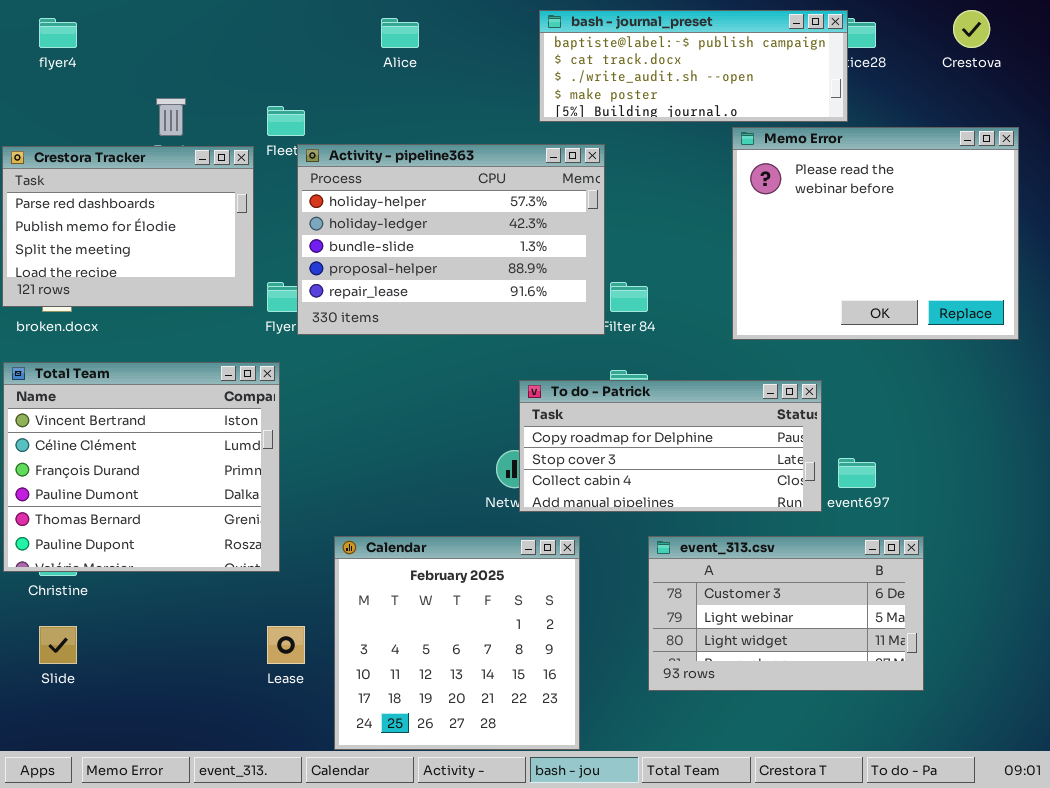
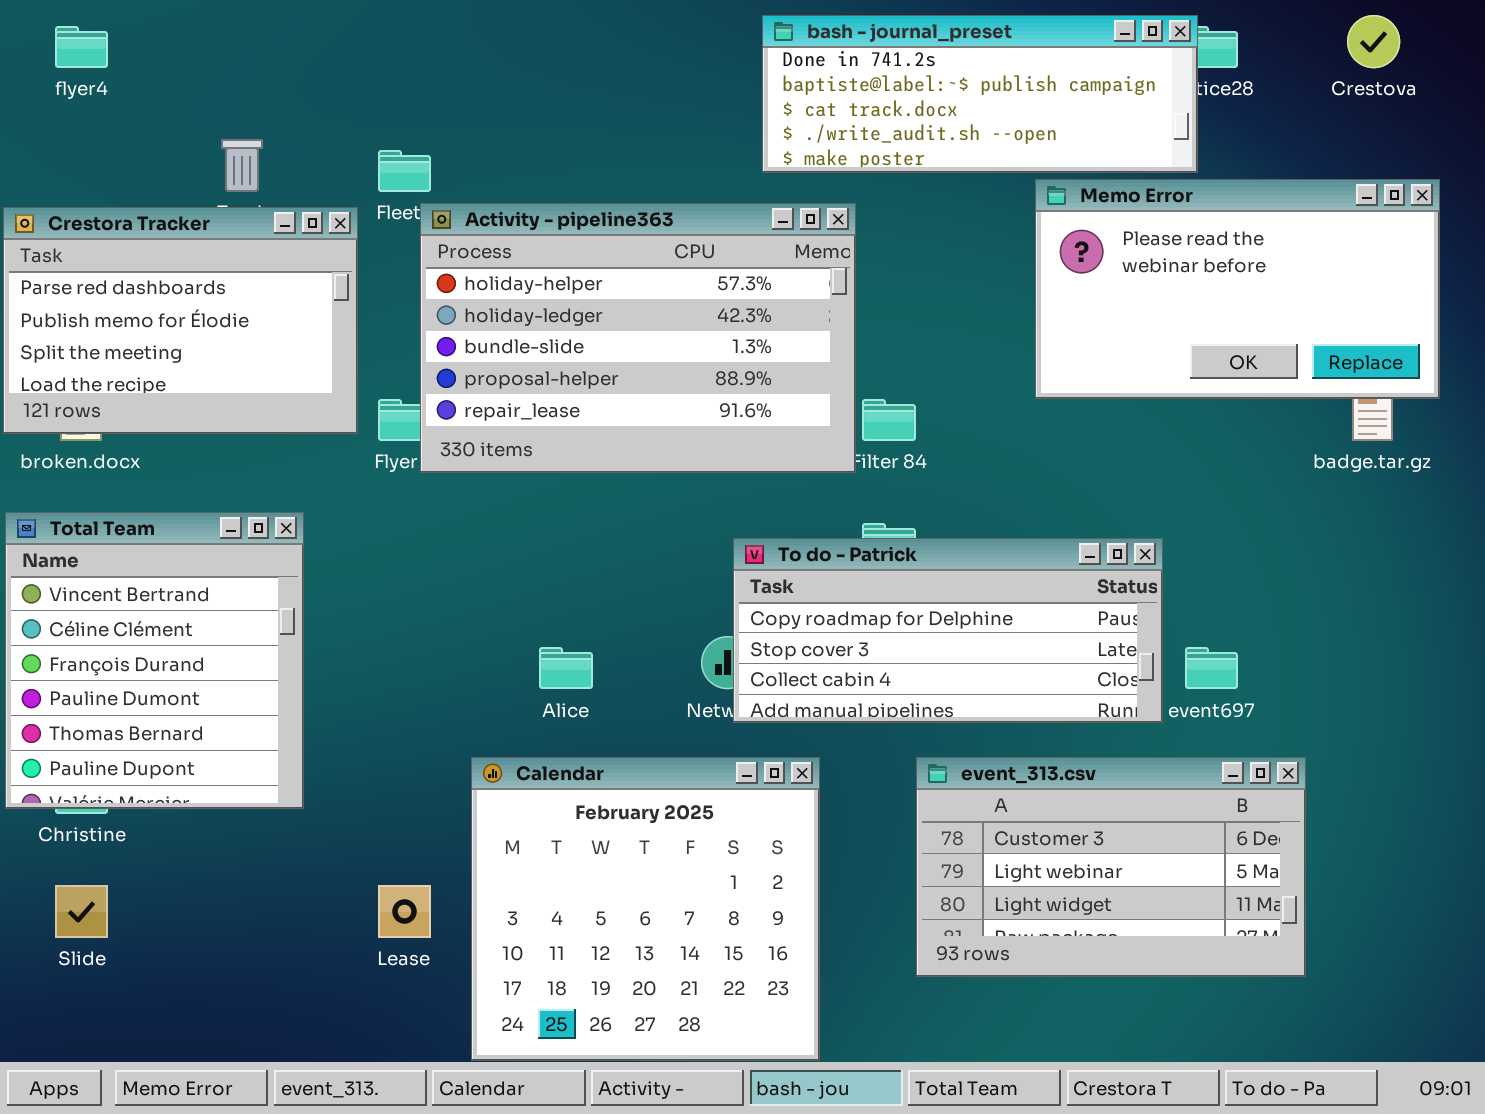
bash - journal_preset: [539,10,848,122] -> [762,15,1198,173], scrolled up 1 row
Alice: [381,18,419,48] -> [539,647,593,689], moved
Memo Error: [732,127,1019,340] -> [1035,179,1440,399], resized
Total Team: [3,362,280,572] -> [5,512,304,809], resized

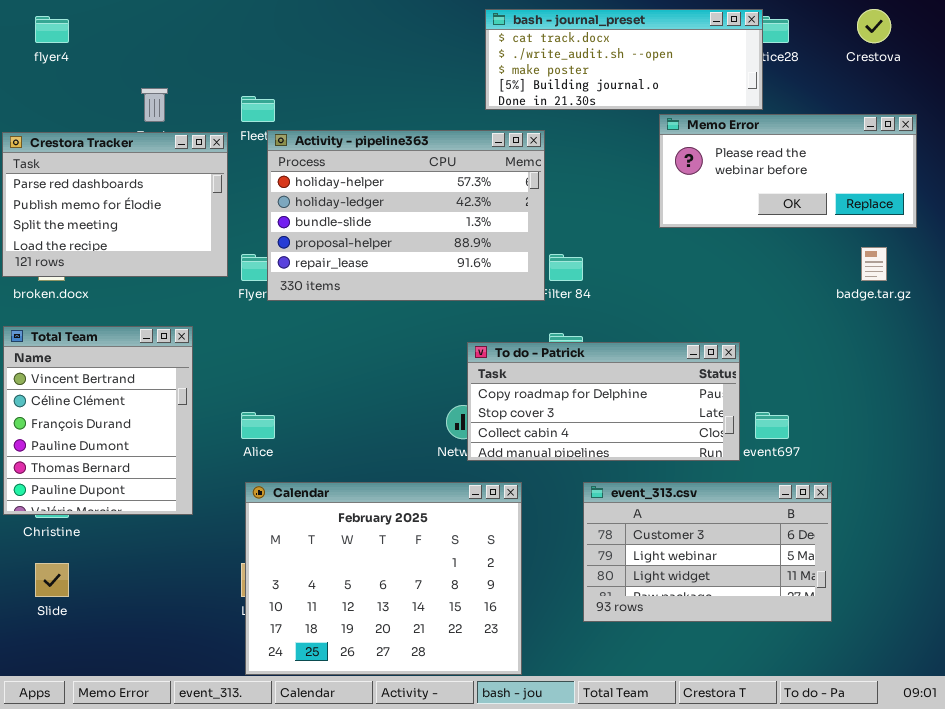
bash - journal_preset: [762,15,1198,173] -> [485,9,763,110], scrolled down 2 rows
Memo Error: [1035,179,1440,399] -> [659,114,917,228], resized
Alice: [539,647,593,689] -> [241,412,275,439], moved
Calendar: [471,757,820,1061] -> [245,482,522,675], resized

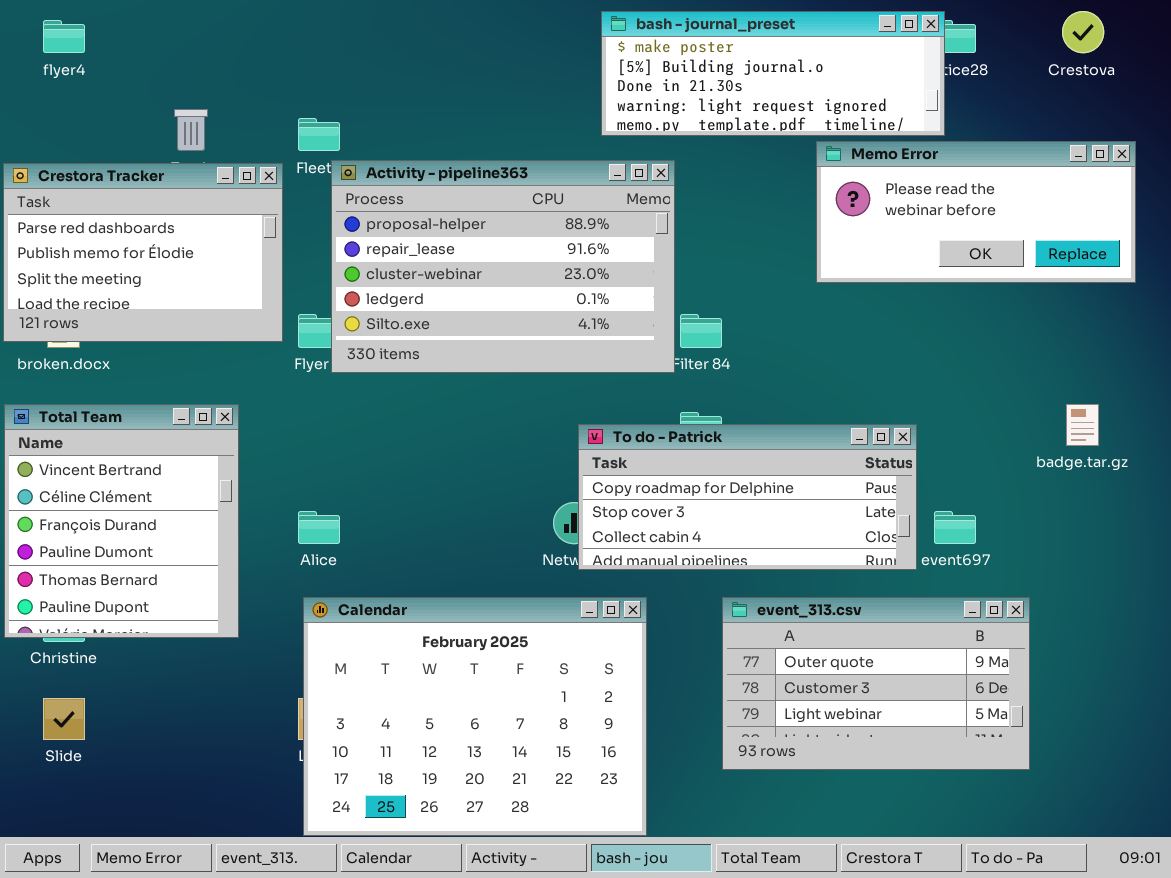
bash - journal_preset: [485,9,763,110] -> [601,11,945,136], scrolled down 2 rows
Activity - pipeline363: [267,130,545,301] -> [331,160,675,373], scrolled down 3 rows
badge.tar.gz: [861,247,887,281] -> [1066,404,1099,446], moved
event_313.csv: [583,482,832,622] -> [722,597,1030,770], scrolled up 1 row

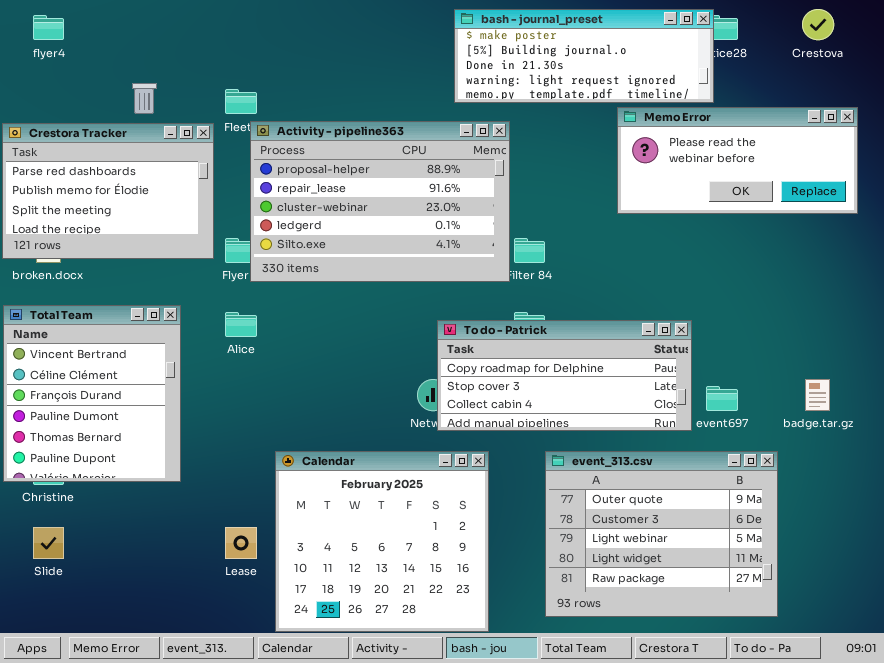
badge.tar.gz: [1066,404,1099,446] -> [805,379,830,411], moved
Alice: [298,511,340,544] -> [225,312,257,337], moved
Calendar: [303,597,647,836] -> [275,451,489,632], resized
event_313.csv: [722,597,1030,770] -> [545,451,778,617], resized

